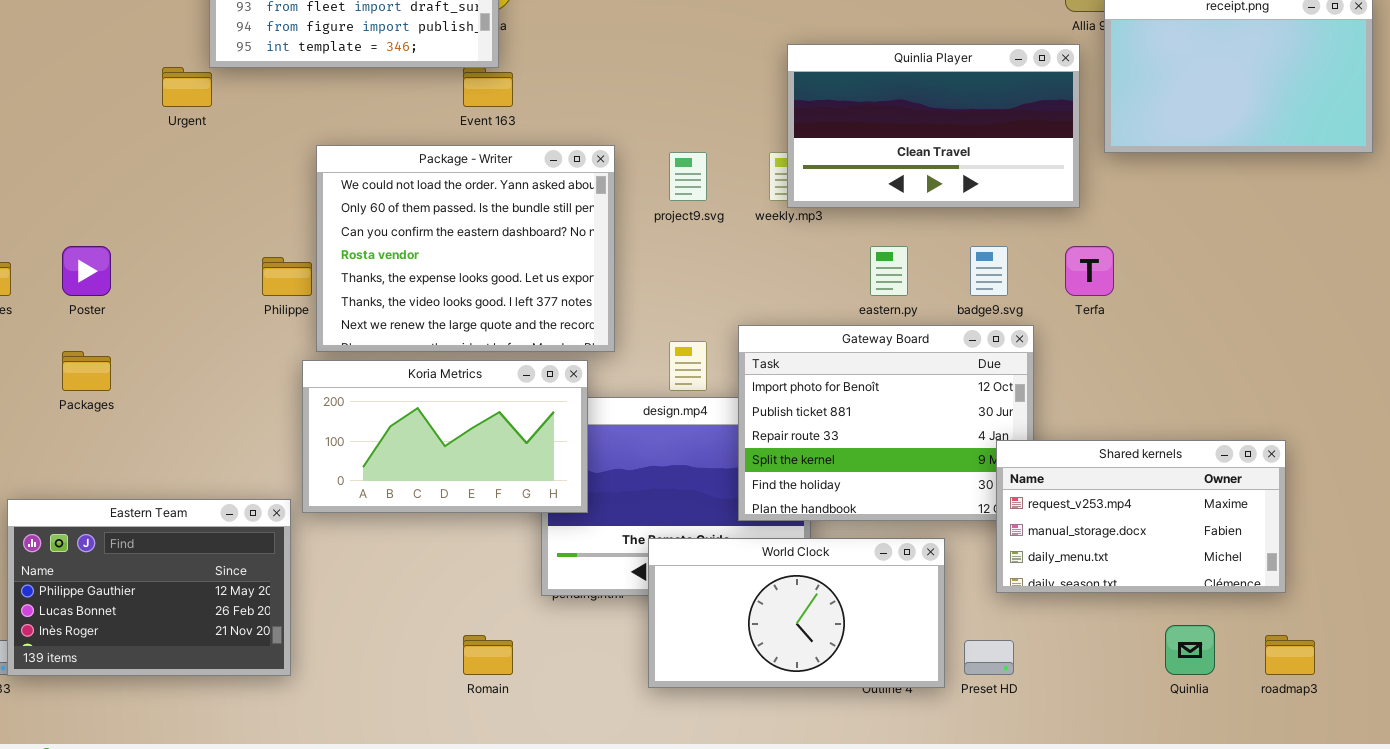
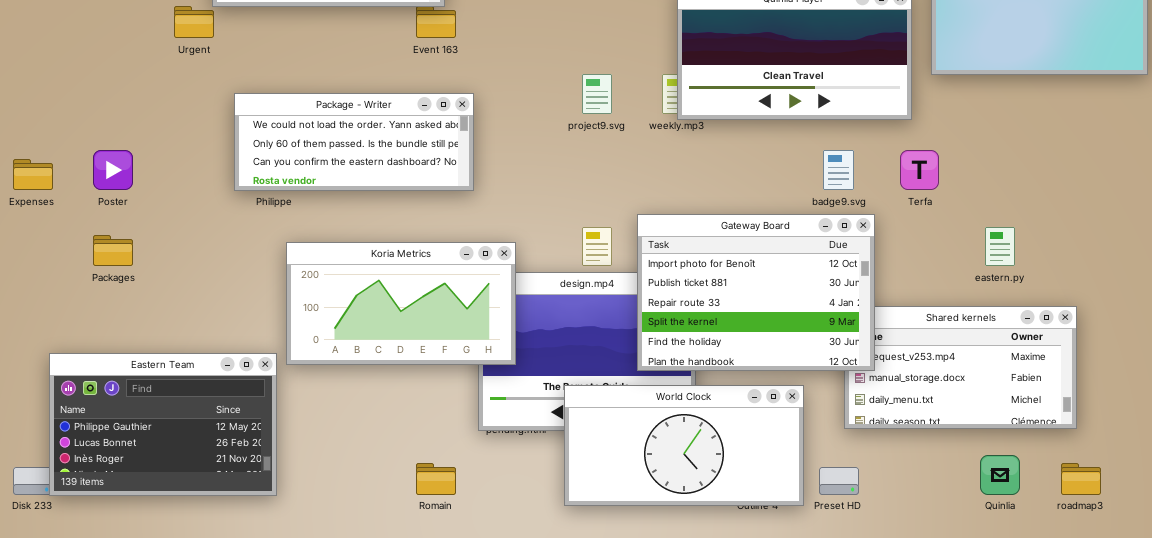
Package - Writer: [316,145,615,352] -> [234,93,474,191], moved, resized
eastern.py: [870,246,908,296] -> [985,227,1015,266], moved
Gateway Board: [738,325,1034,521] -> [637,214,875,371], raised

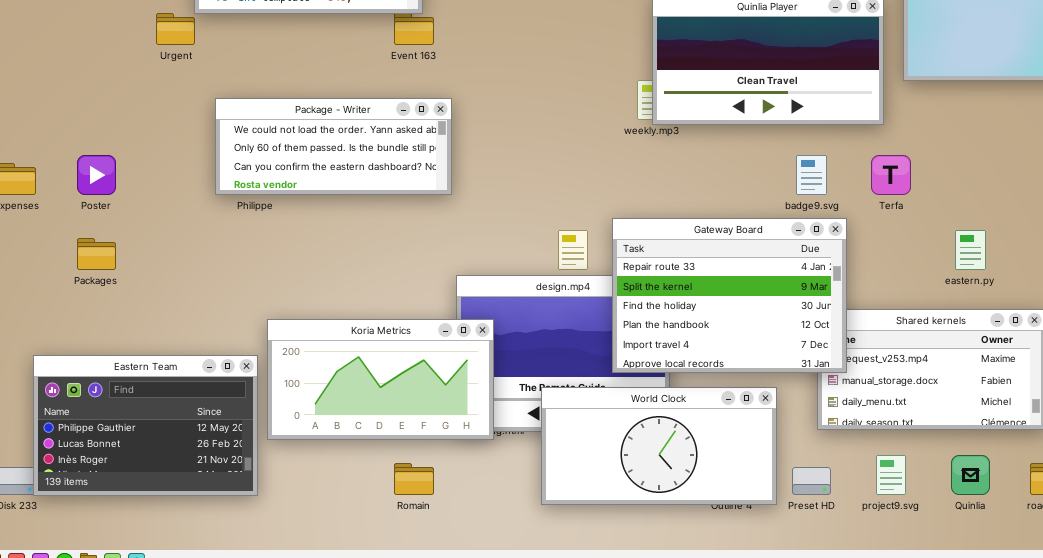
project9.svg: [582,74,612,114] -> [876,455,906,495], moved
Gateway Board: [637,214,875,371] -> [612,218,847,373], scrolled down 2 rows
Koria Metrics: [286,242,516,365] -> [267,319,494,440], moved

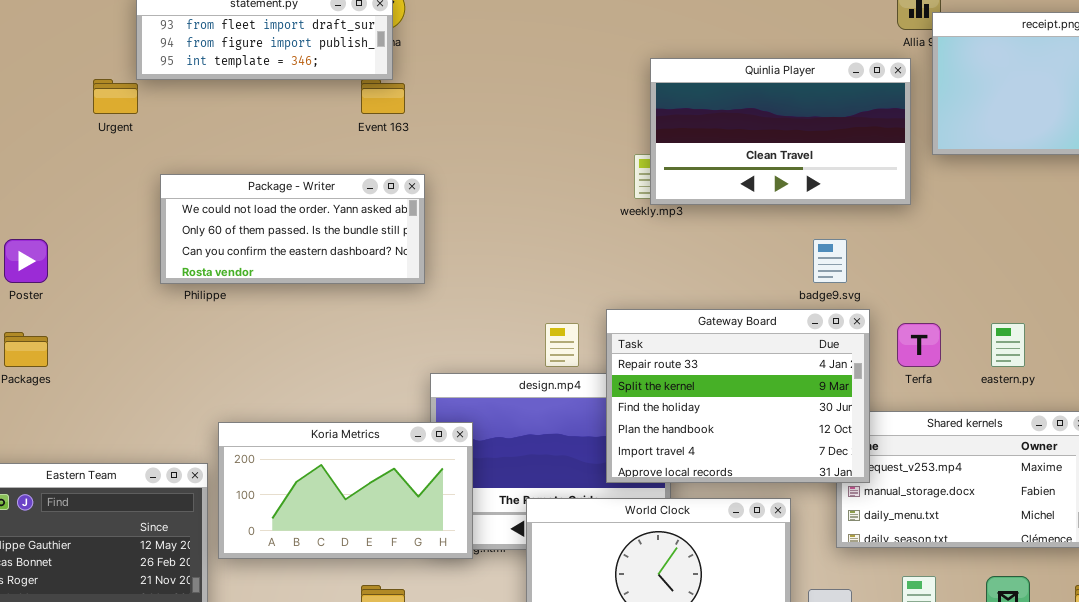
Terfa: [871,155,911,195] -> [897,323,941,367], moved

